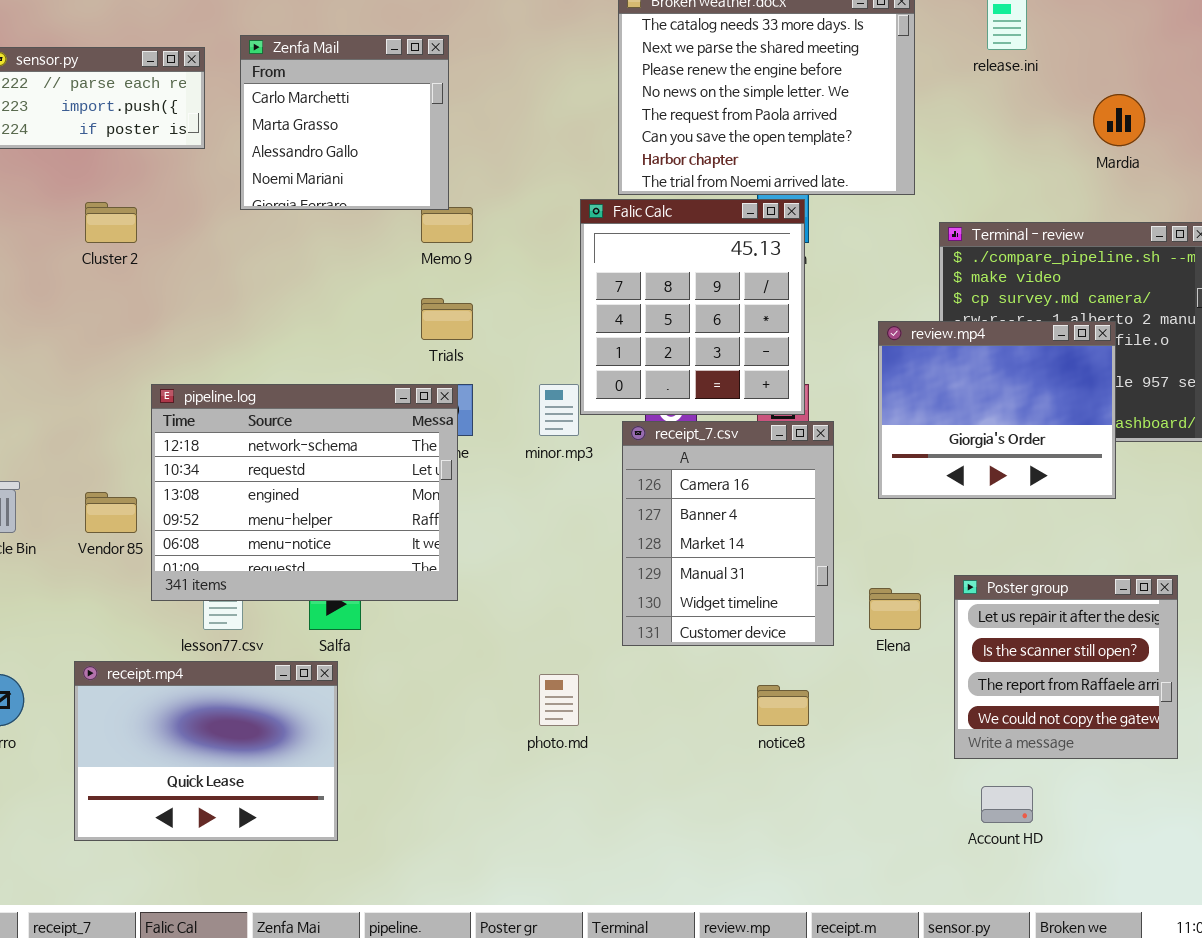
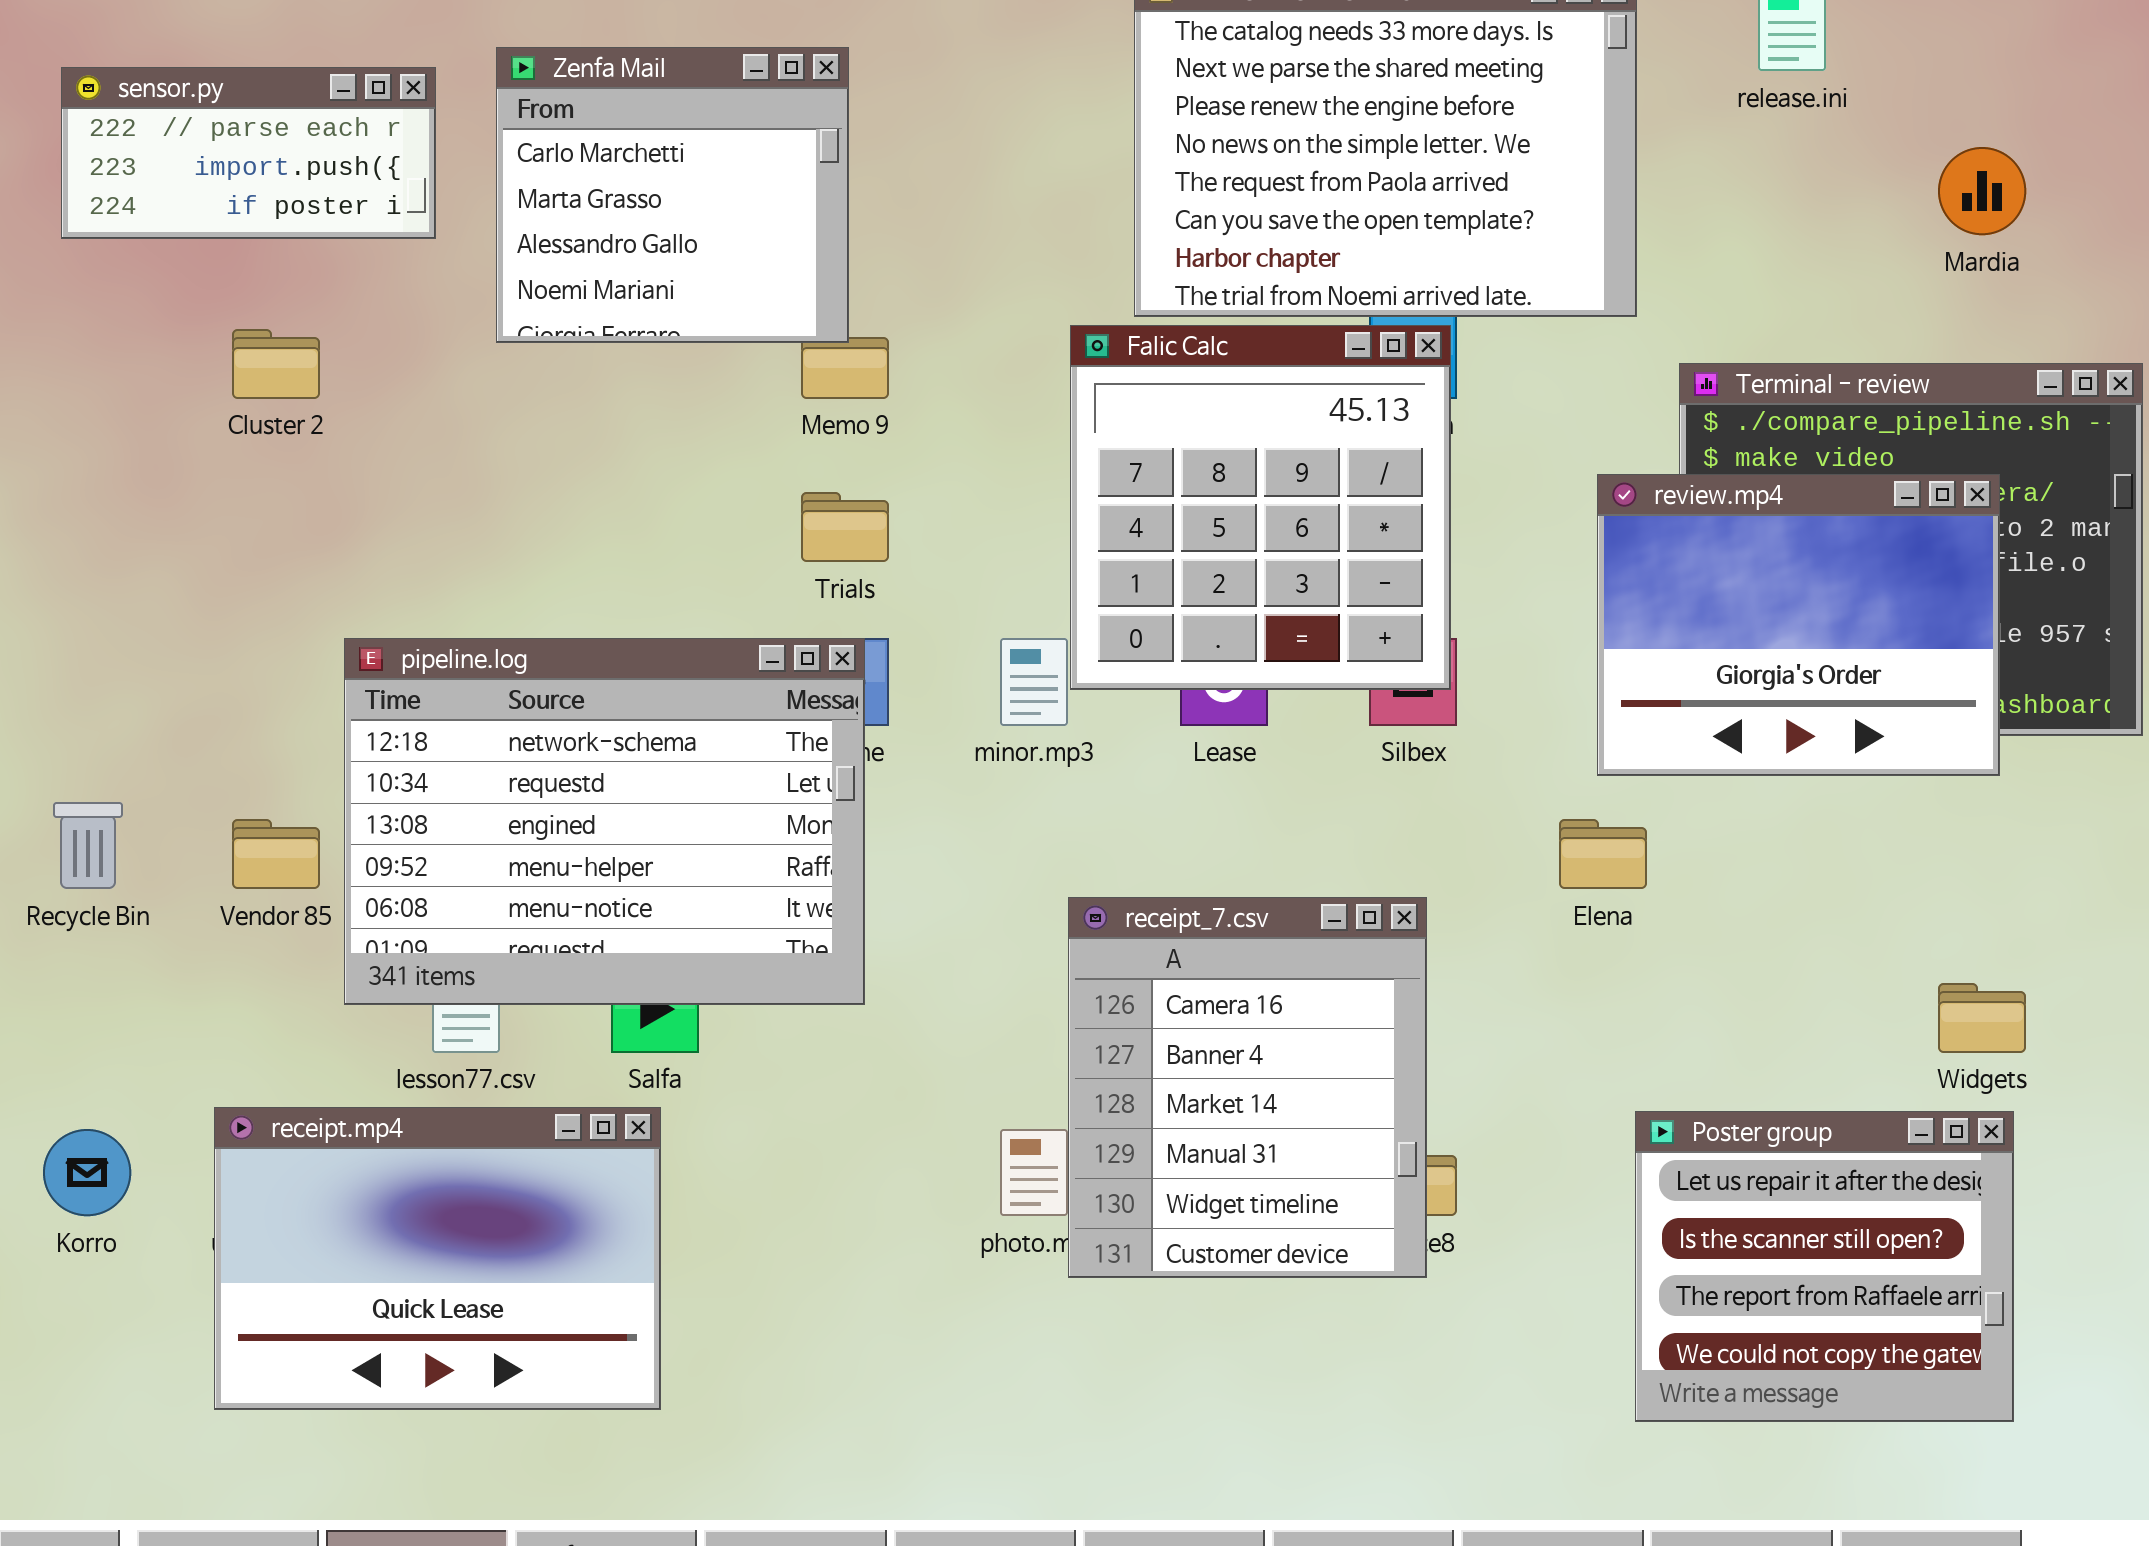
review.mp4: [878,321,1116,499] -> [1597,474,2000,776], moved
receipt_7.csv: [622,421,834,646] -> [1068,897,1427,1278], moved
Poster group: [954,575,1178,759] -> [1635,1111,2014,1422], moved
Elena: [869,588,921,630] -> [1559,819,1647,889], moved

